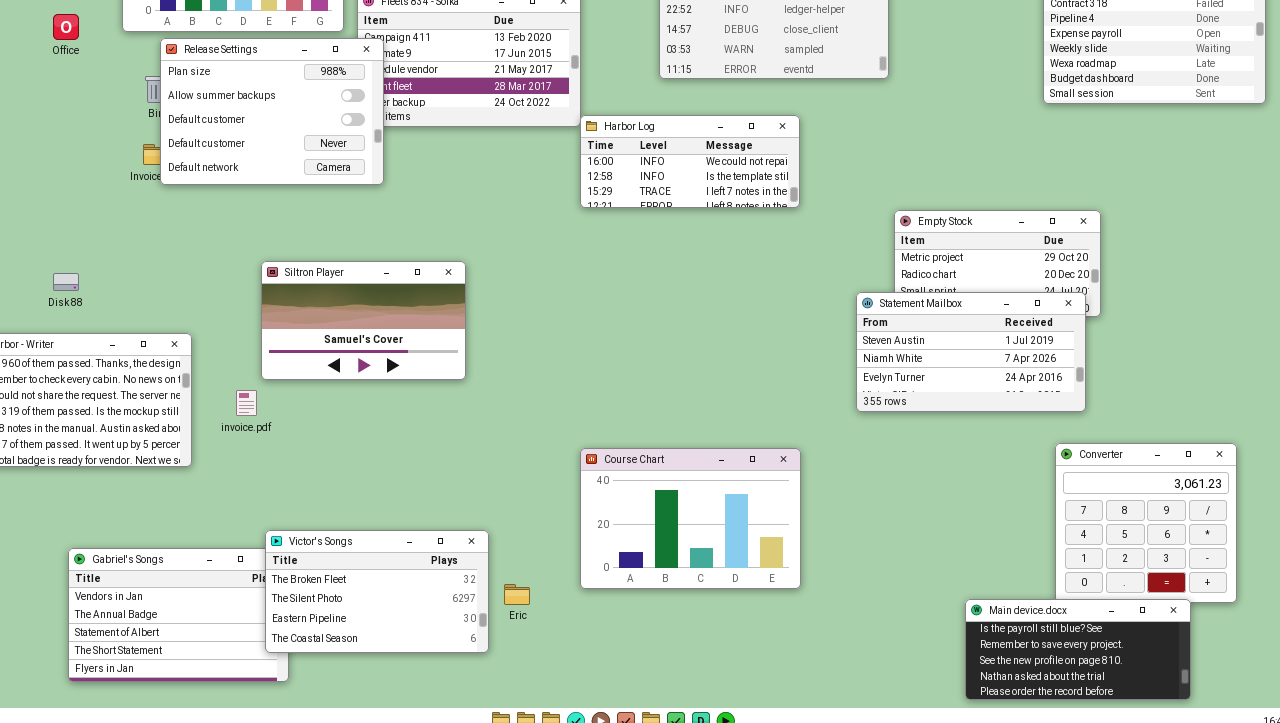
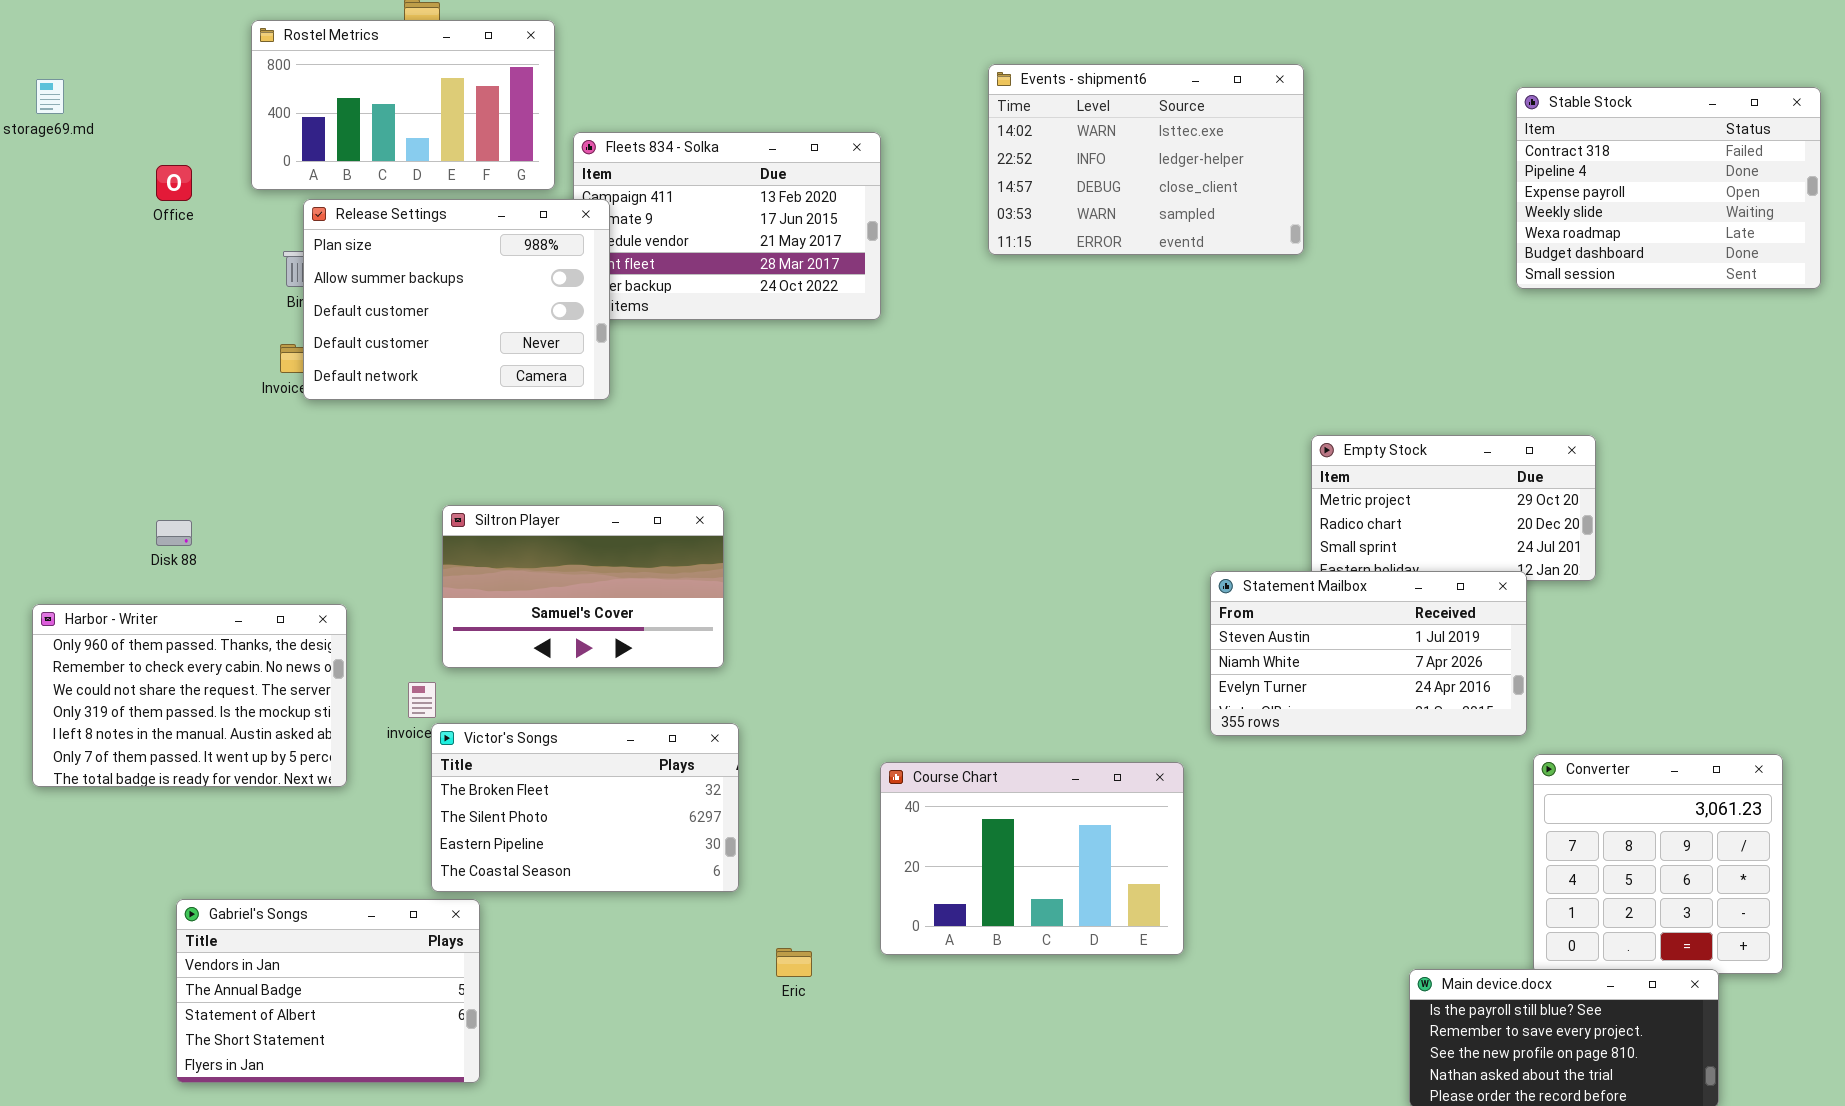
Harbor Log: [580,115,800,208] -> none, closed
Statement Mailbox: [856,292,1086,412] -> [1210,571,1527,736], moved
Victor's Songs: [265,530,489,653] -> [431,723,739,892], moved

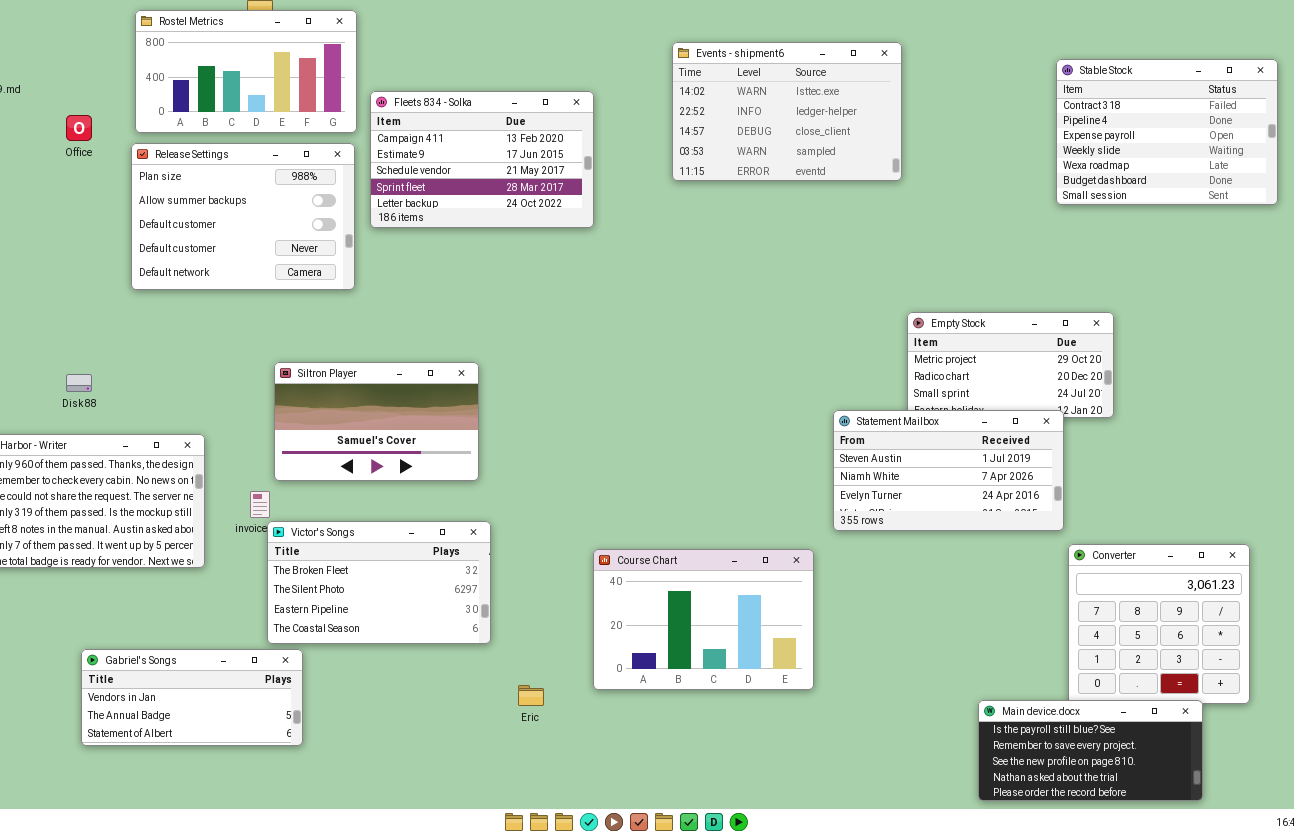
Release Settings: [303,199,610,400] -> [131,143,355,290], moved
Gabriel's Songs: [176,899,480,1083] -> [81,649,303,746], resized

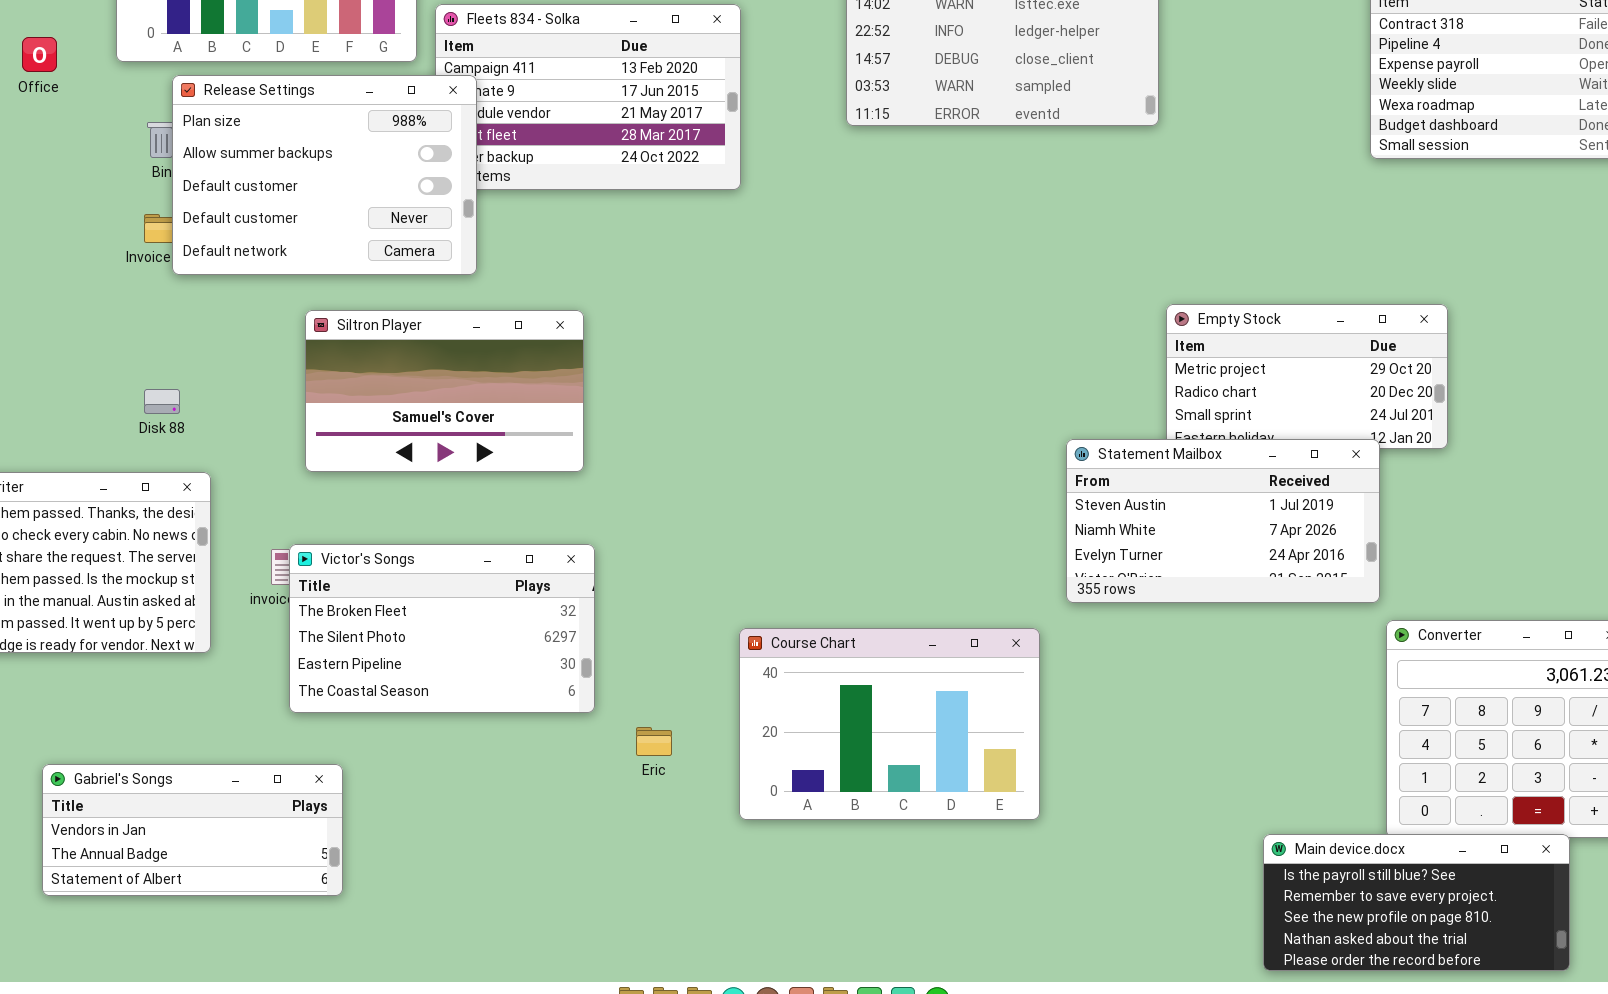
Release Settings: [131,143,355,290] -> [172,75,477,275], moved
Siltron Player: [274,362,479,481] -> [305,310,584,472], moved
Disk 88: [66,374,92,392] -> [144,389,180,414], moved
Victor's Songs: [267,521,491,644] -> [289,544,595,713], moved
Eric: [518,685,544,706] -> [636,727,672,756], moved

